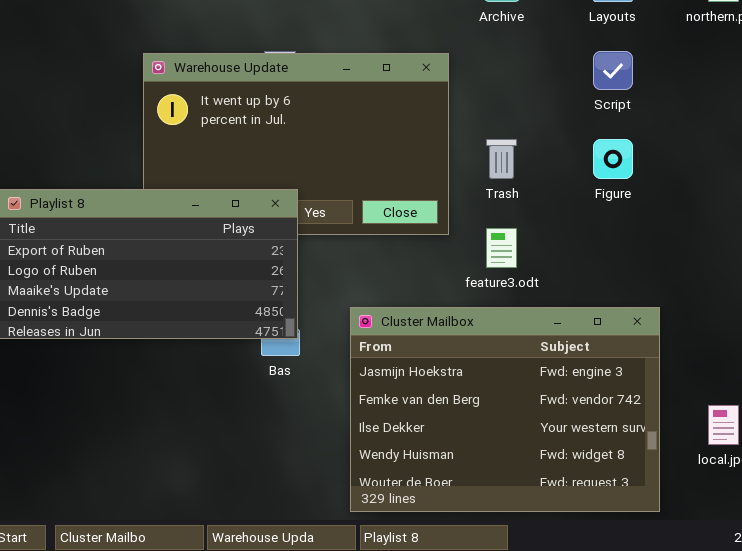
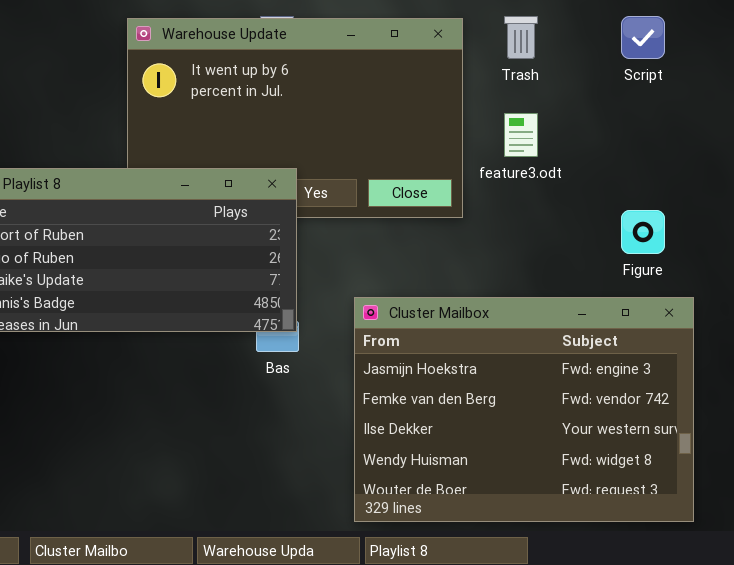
Trash: [486,139,517,179] -> [504,16,538,59], moved
Figure: [593,139,633,179] -> [621,210,665,254], moved
feature3.odt: [486,228,517,268] -> [504,113,538,157], moved

